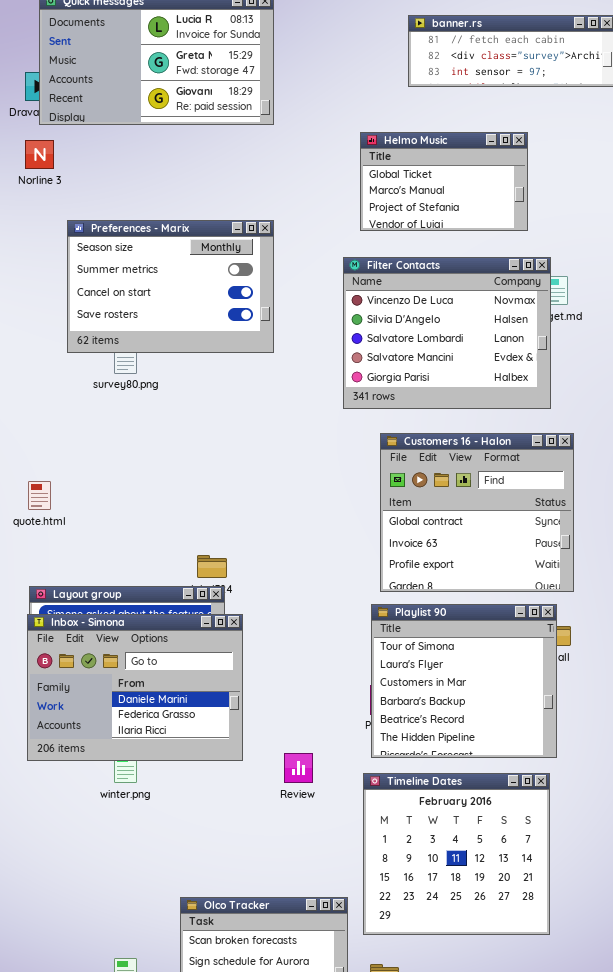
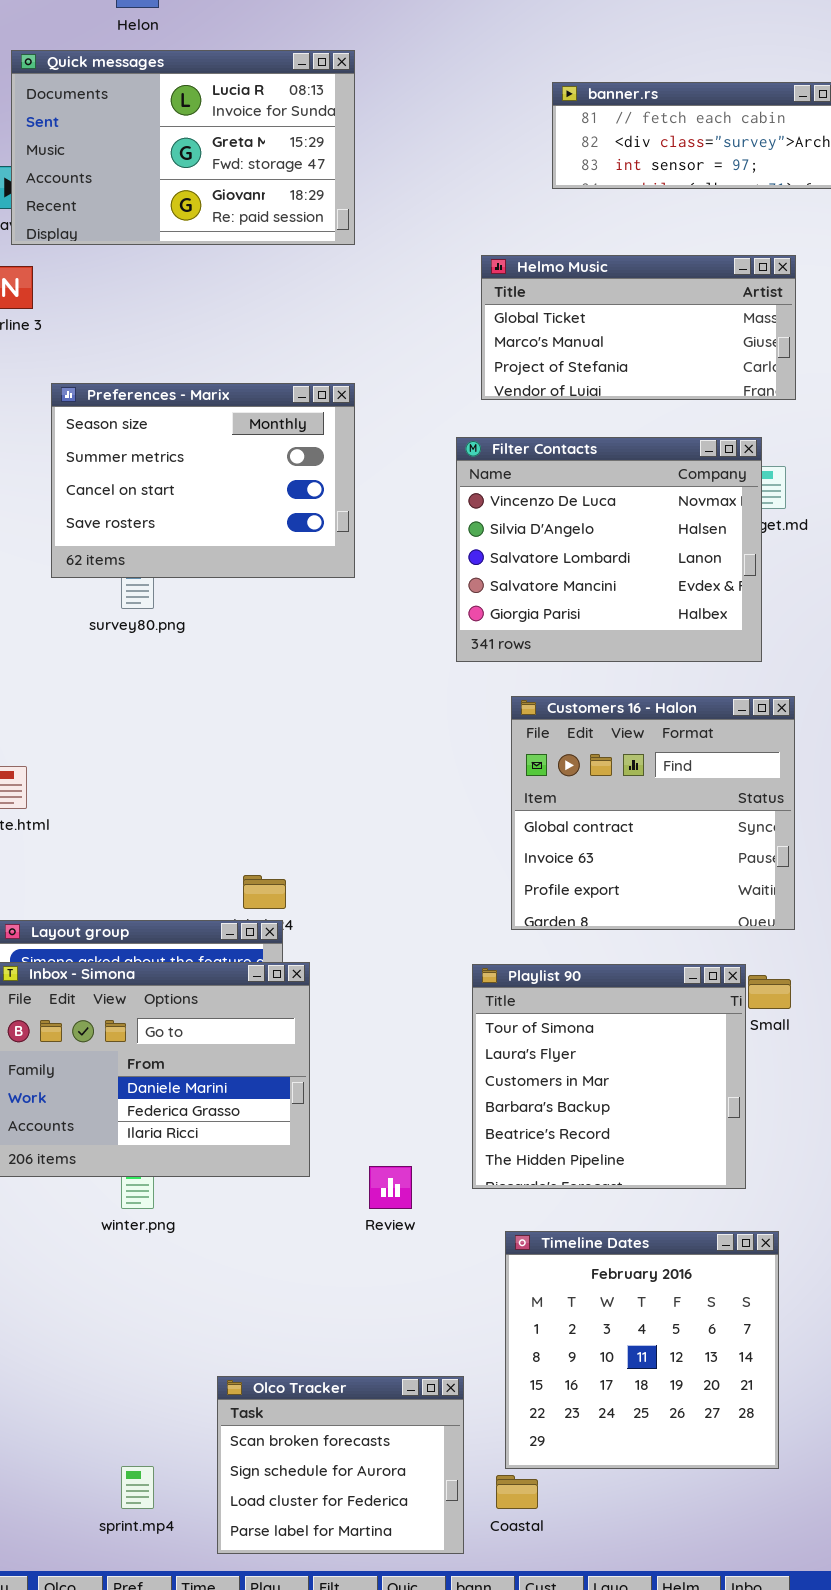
Helmo Music: [360,132,528,231] -> [481,255,796,400], resized
Playlist 90: [371,604,557,758] -> [472,964,746,1189], moved
Timeline Dates: [363,773,550,935] -> [505,1231,779,1469], moved

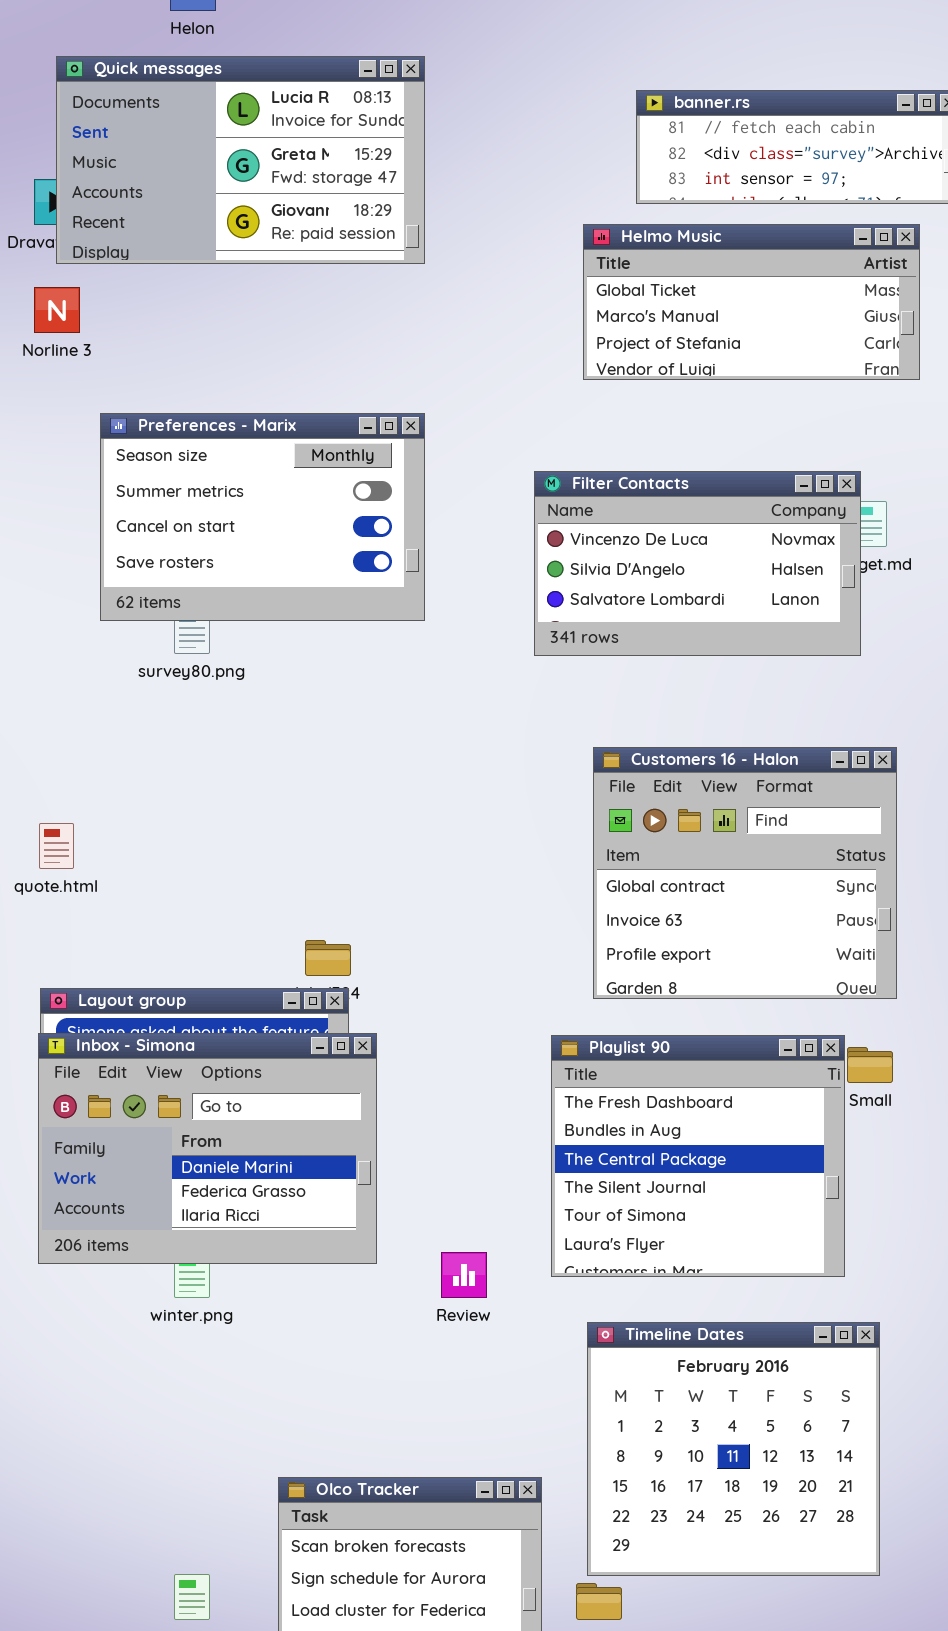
Helmo Music: [481,255,796,400] -> [583,224,920,380], moved
Filter Contacts: [456,437,762,662] -> [534,471,861,656], resized
Playlist 90: [472,964,746,1189] -> [551,1035,845,1277], scrolled up 4 rows

